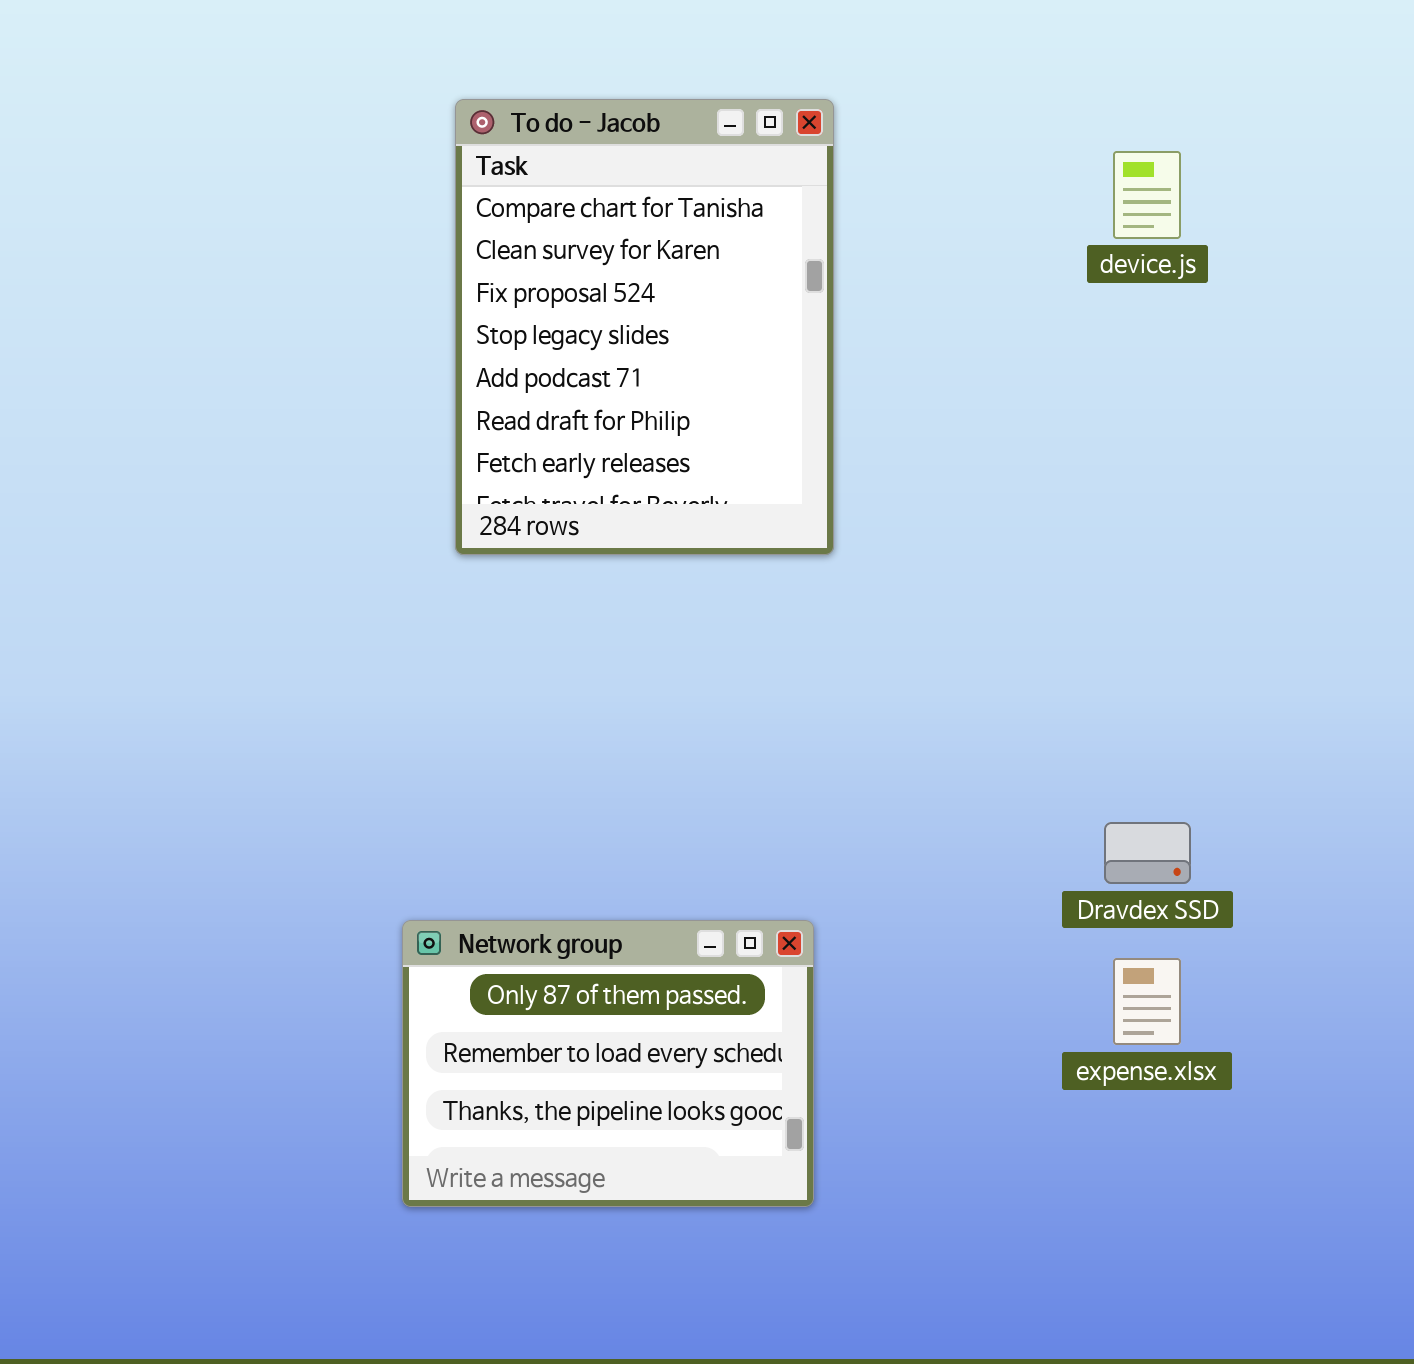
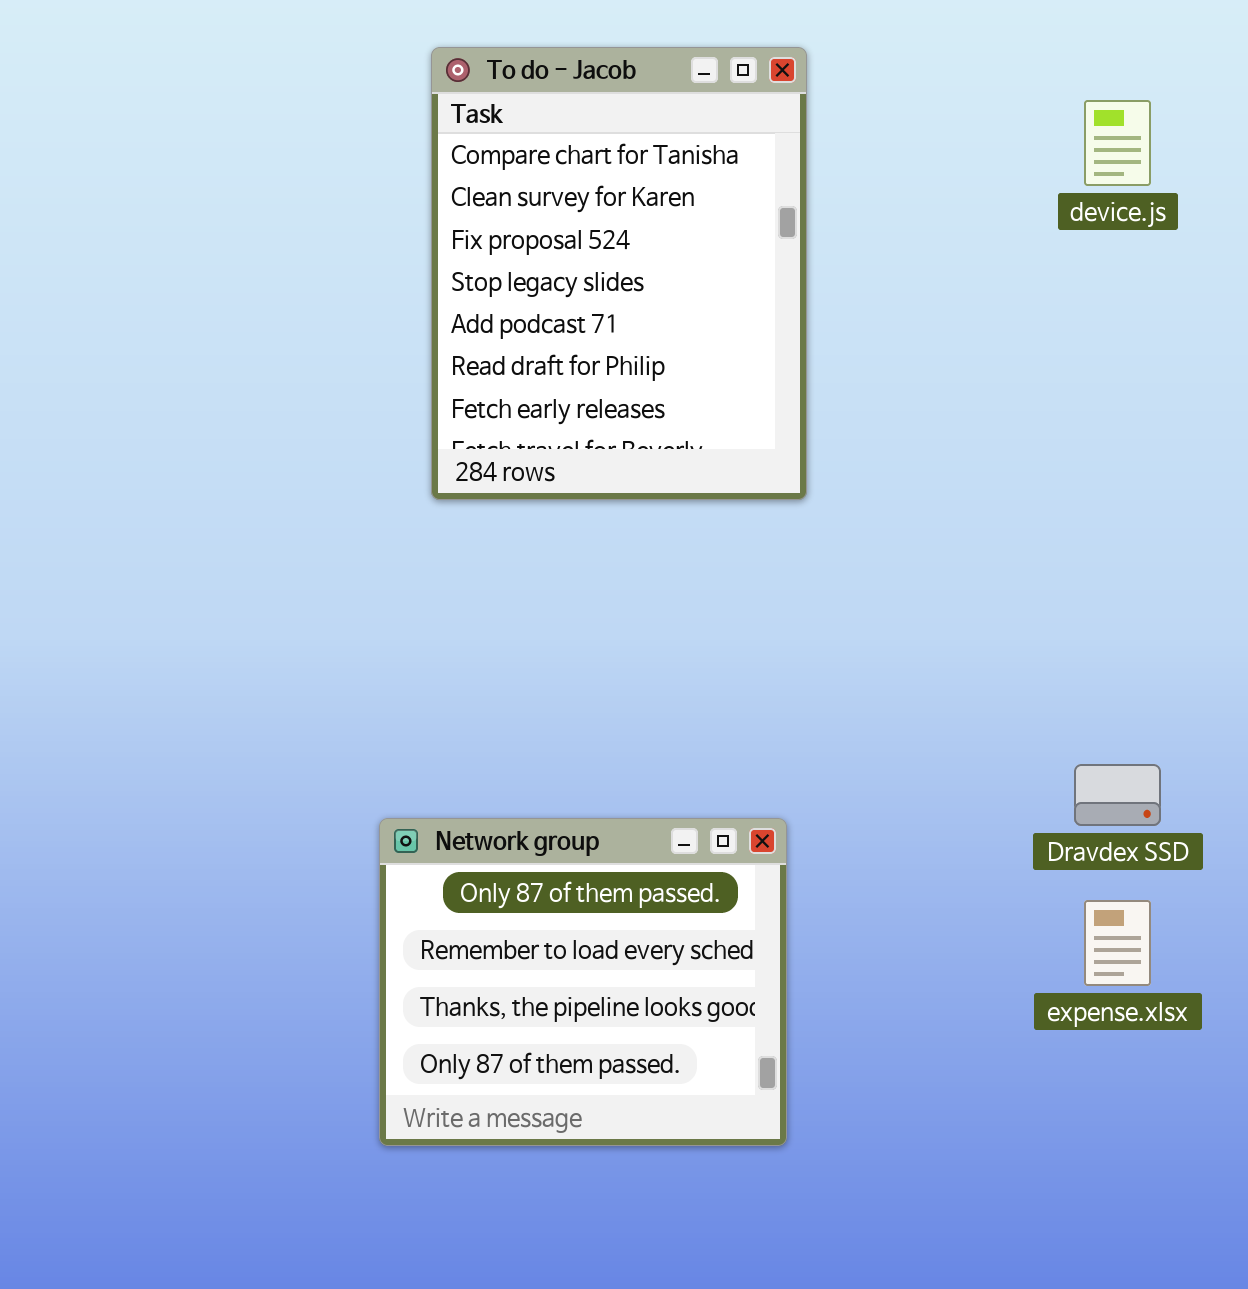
Network group: [402,920,814,1207] -> [379,818,787,1146], resized

